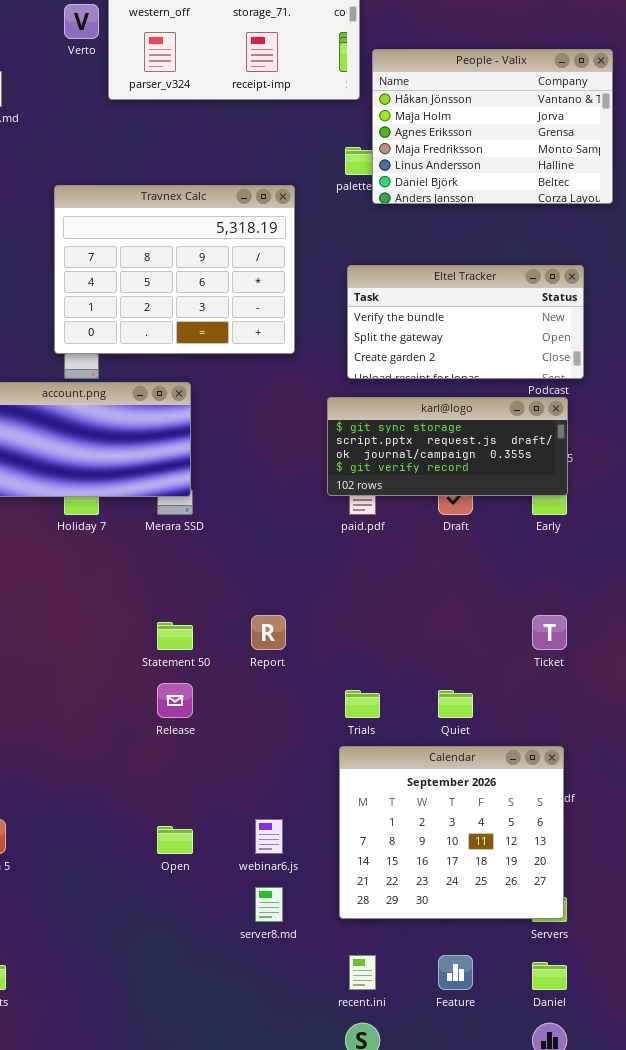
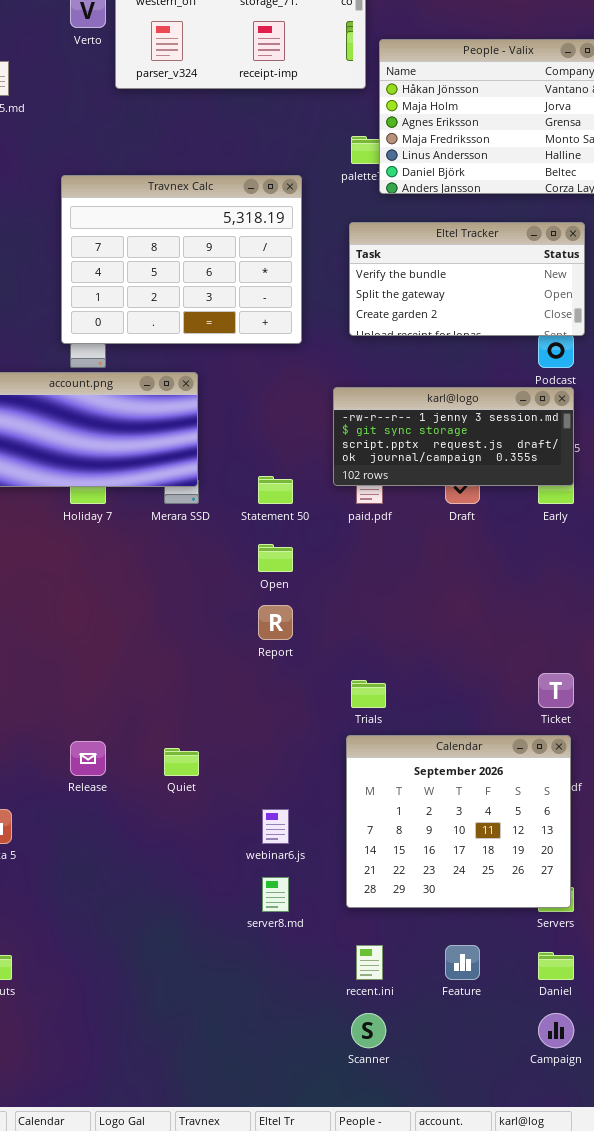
Eltel Tracker: [347,265,584,379] -> [349,222,585,336], moved
karl@logo: [327,397,568,496] -> [333,387,574,486], scrolled up 1 row
Ticket: [532,615,567,650] -> [538,673,574,708], moved
Statement 50: [157,622,193,650] -> [258,476,293,504], moved
Release: [157,683,193,718] -> [70,741,106,776], moved
Quiet: [438,690,473,718] -> [164,748,199,776], moved
Open: [157,826,193,854] -> [258,544,293,572], moved

